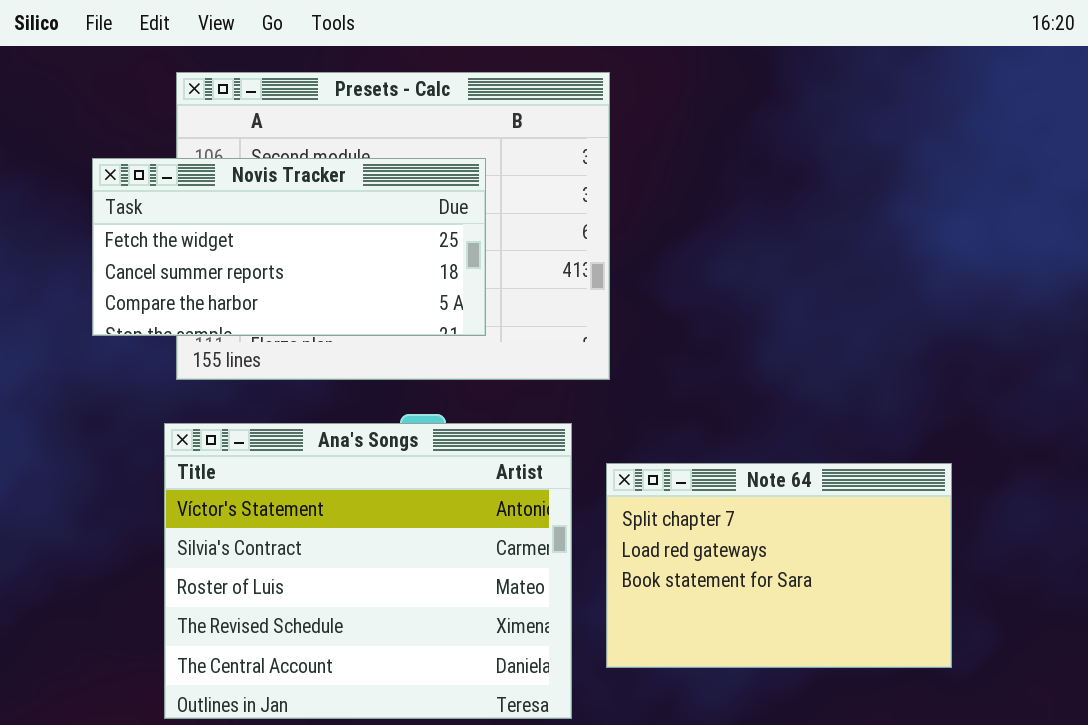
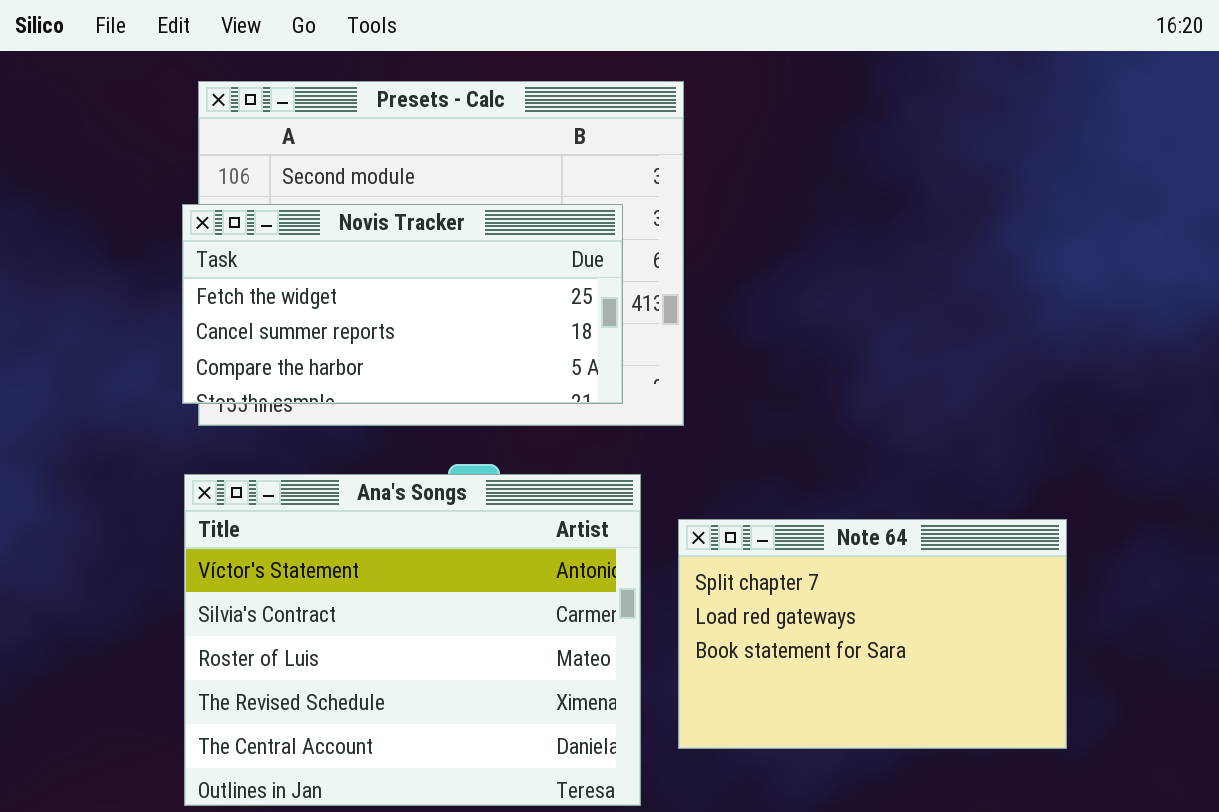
Novis Tracker: [92,158,486,336] -> [182,204,623,404], moved

